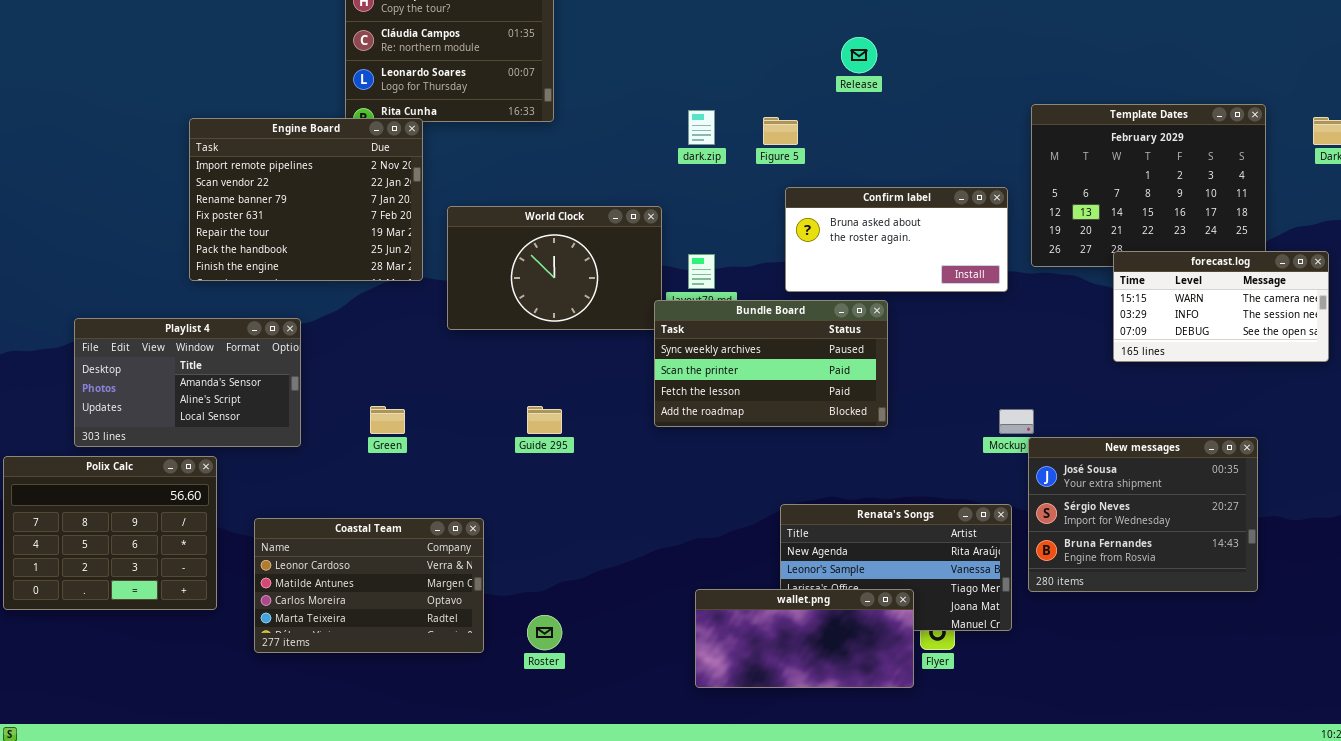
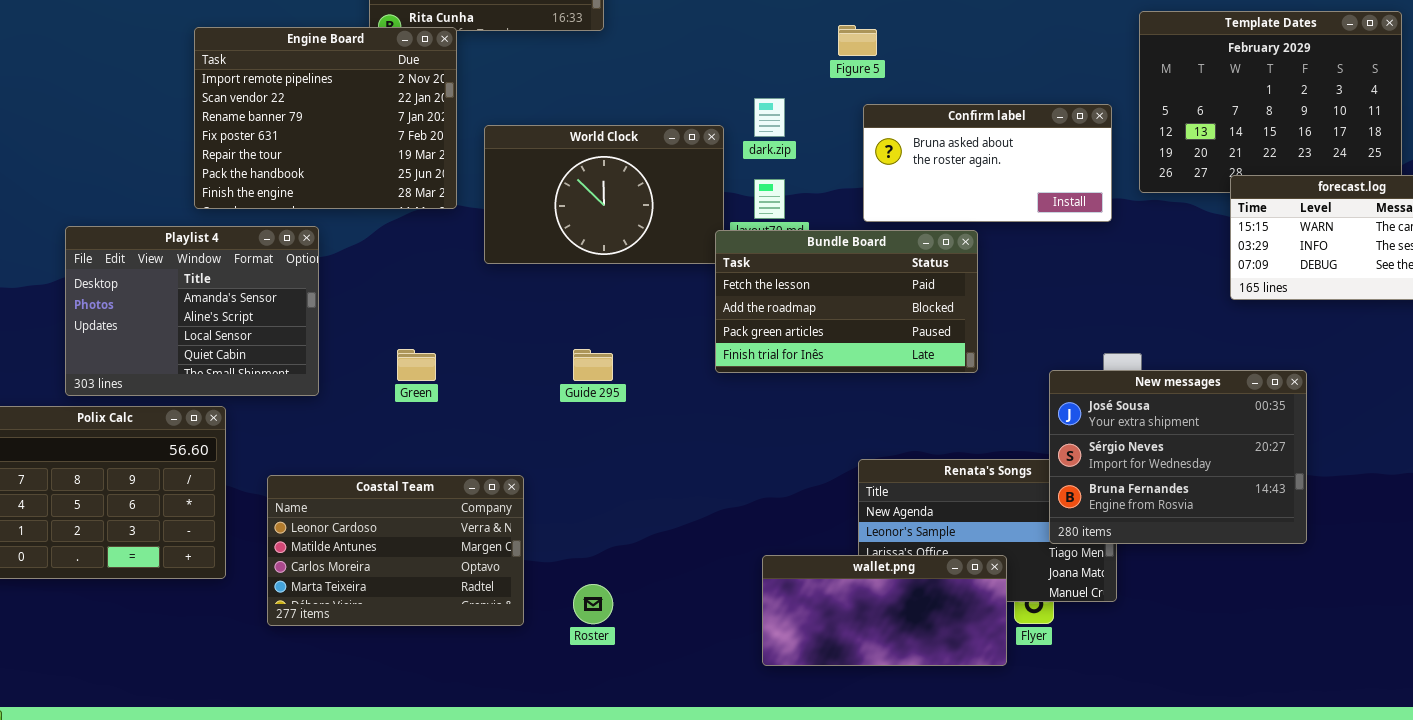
dark.zip: [688,110,715,145] -> [754,98,785,137], moved
Bundle Board: [654,300,888,427] -> [715,230,978,373], scrolled down 2 rows
Playlist 4: [74,318,301,447] -> [65,226,319,396], resized
New messages: [1028,437,1258,592] -> [1049,370,1307,544], moved

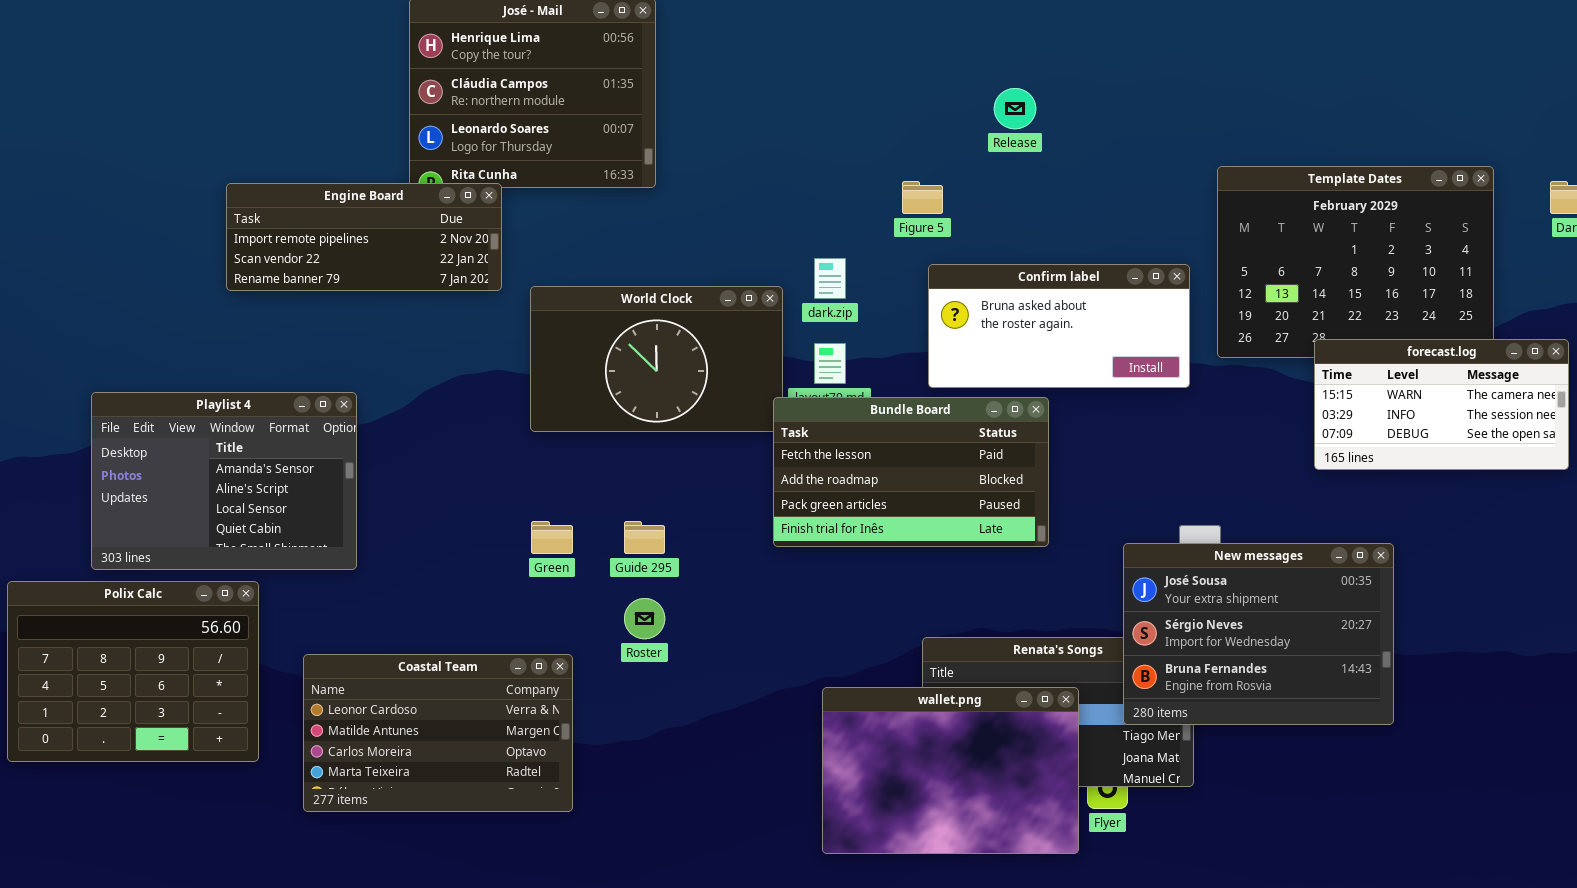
Engine Board: [194,27,457,209] -> [226,183,502,291], resized
Green: [397,349,436,381] -> [531,521,573,554], moved
wallet.png: [762,555,1007,666] -> [822,687,1079,854], resized
Roster: [573,584,613,624] -> [624,598,665,639], moved

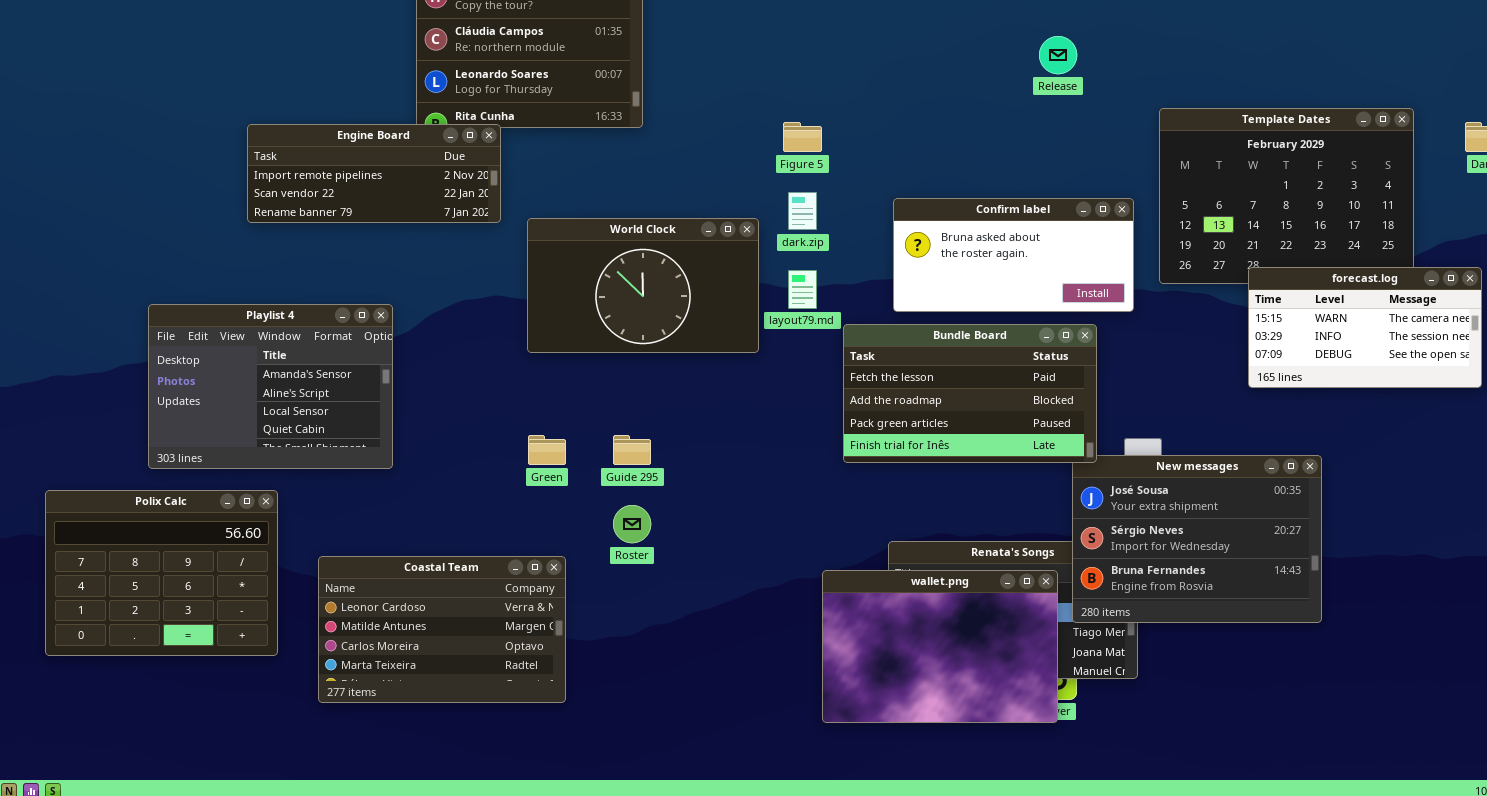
Release: [994,88,1036,129] -> [1039,36,1077,74], moved
Figure 5: [902,181,943,214] -> [783,122,822,152], moved
Playlist 4: [91,392,357,570] -> [148,304,393,469], moved
Bundle Board: [773,397,1049,547] -> [843,324,1097,463], moved
wallet.png: [822,687,1079,854] -> [822,570,1058,723], moved

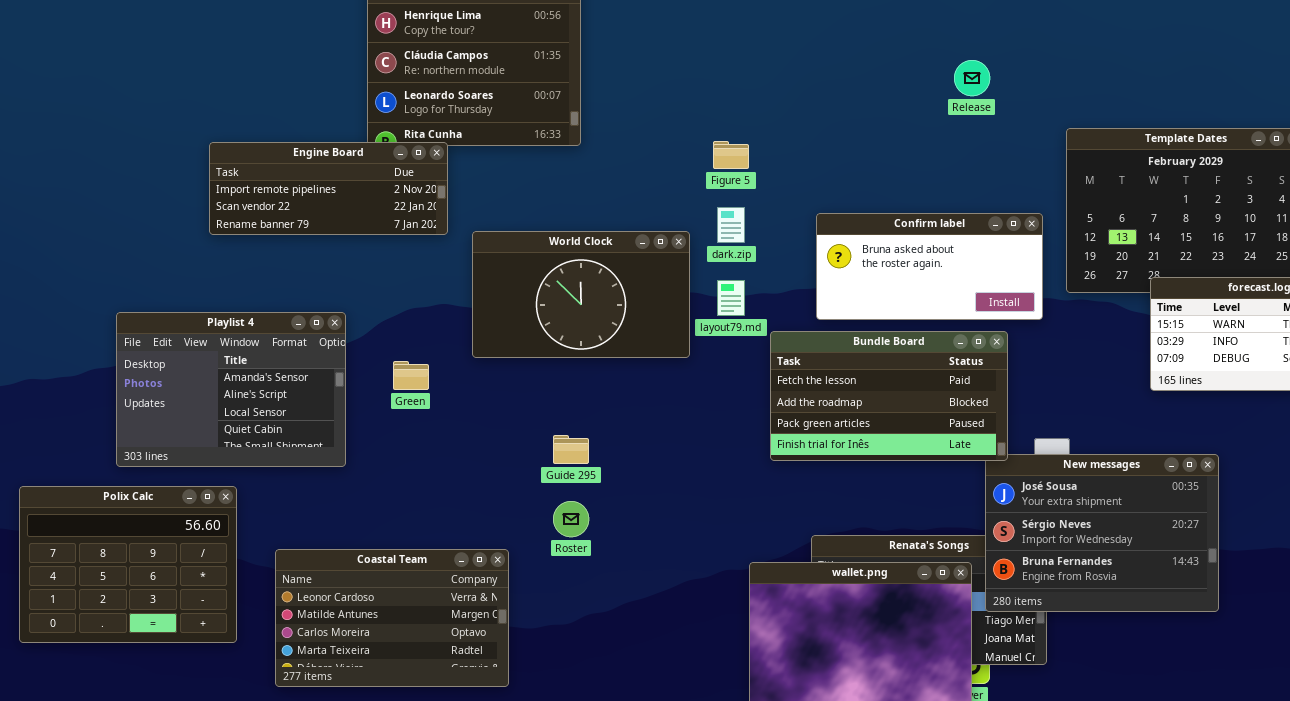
Green: [528,435,566,465] -> [393,361,429,390], moved

